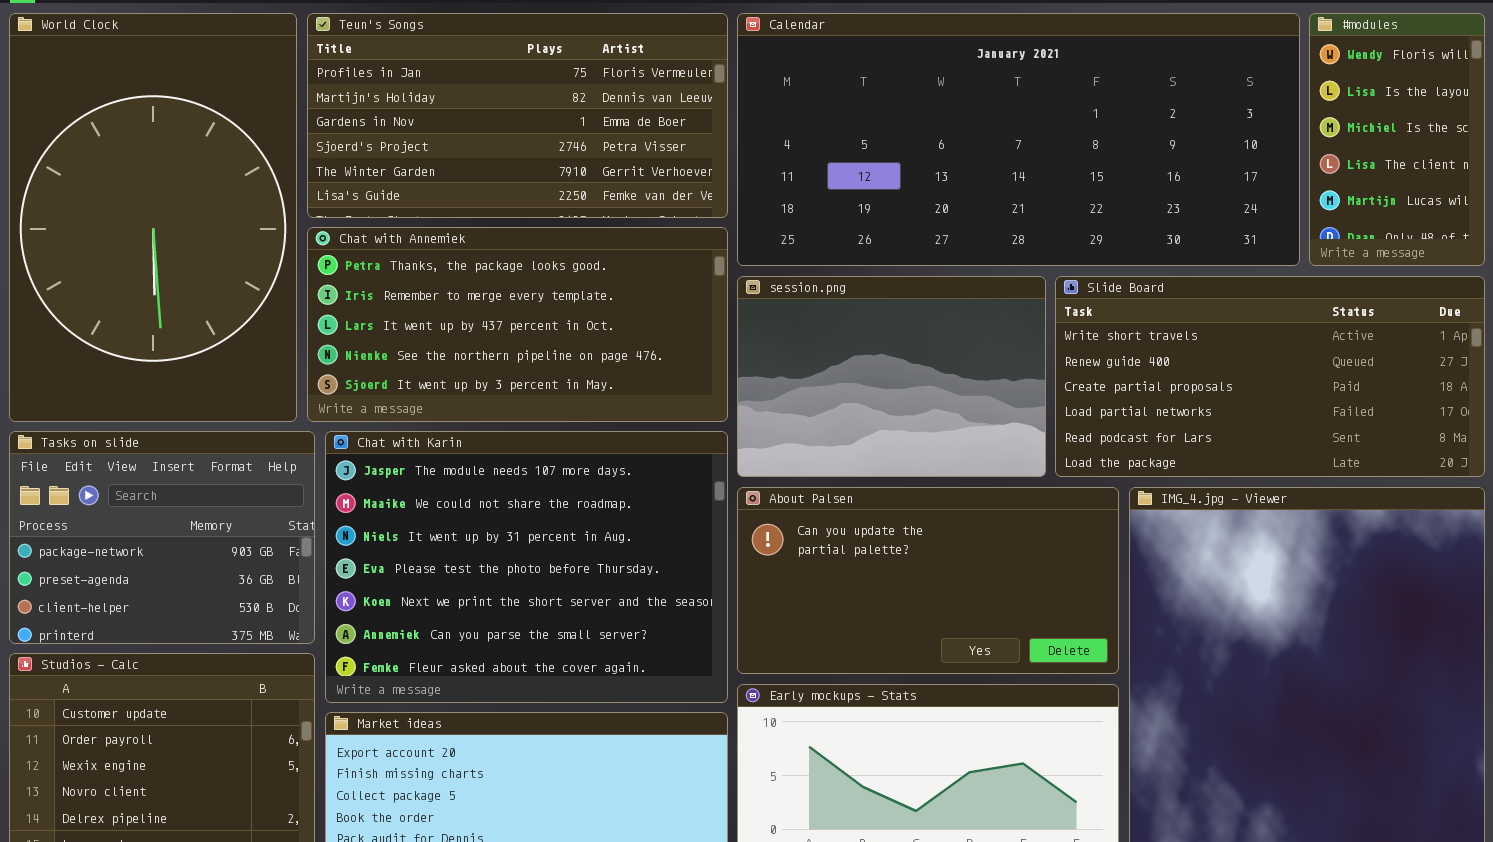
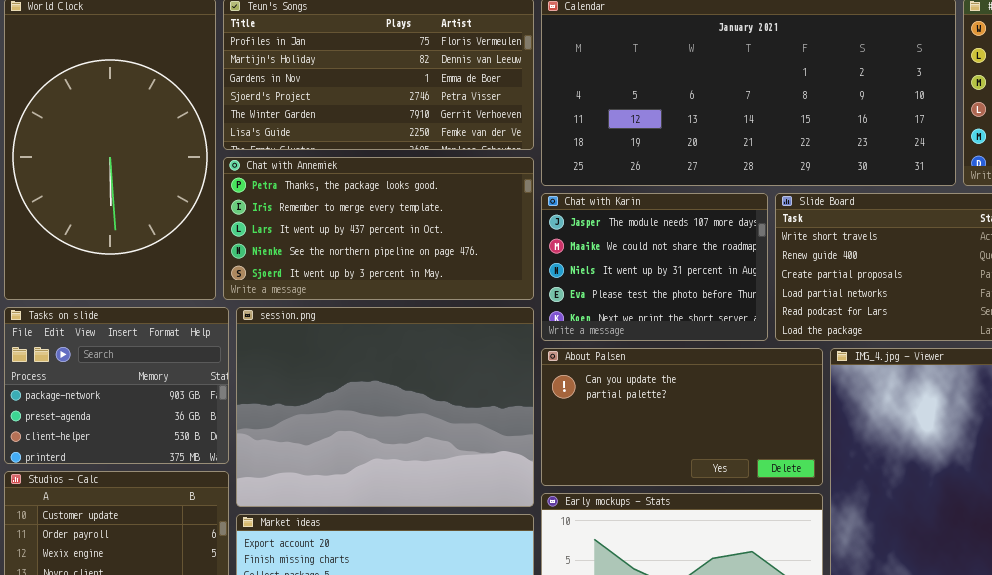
session.png: [737,276,1046,477] -> [236,307,534,507], moved, resized
Chat with Karin: [325,431,728,703] -> [541,193,768,341], moved, resized

